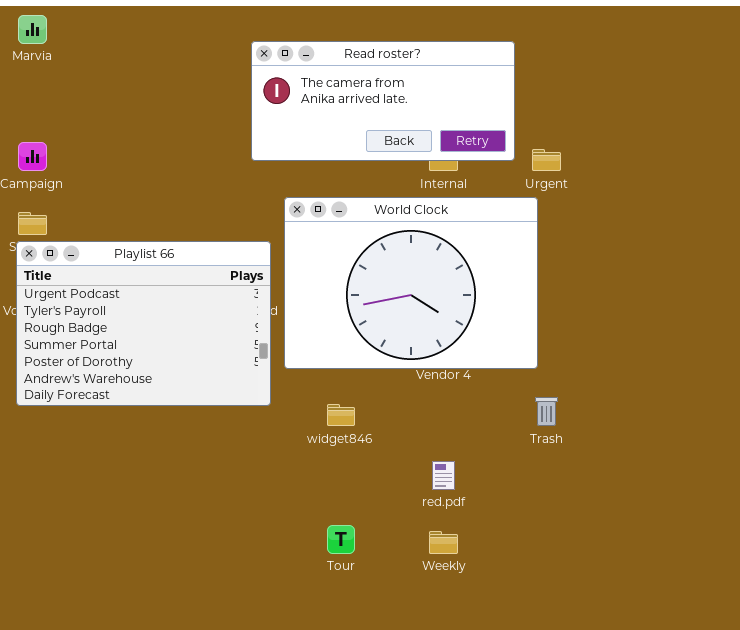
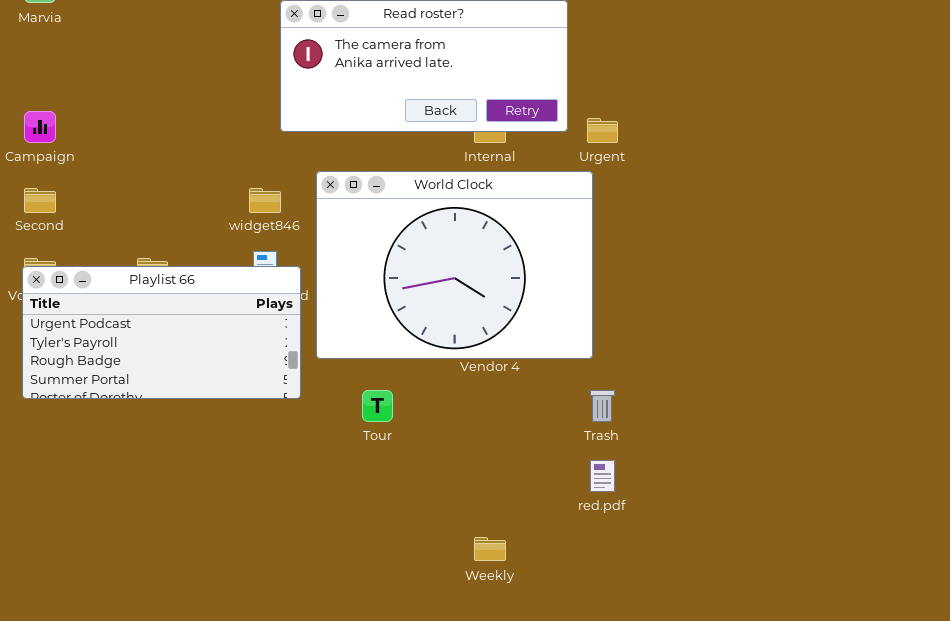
Playlist 66: [16,241,271,406] -> [22,266,301,399], resized
widget846: [327,404,355,426] -> [249,188,281,213], moved
red.pdf: [432,461,455,490] -> [590,460,615,492], moved
Tour: [327,525,355,554] -> [362,390,393,422], moved

